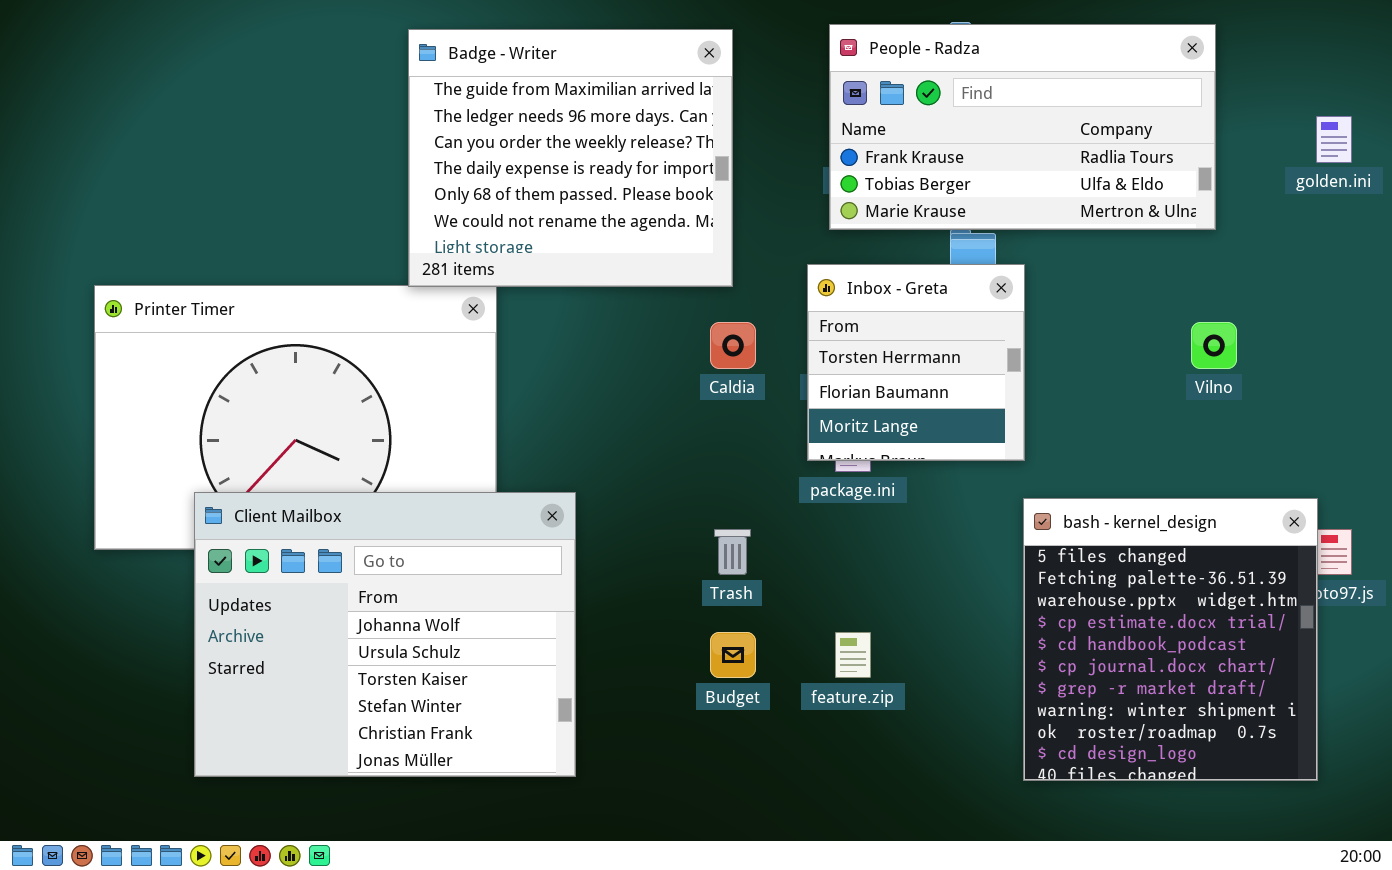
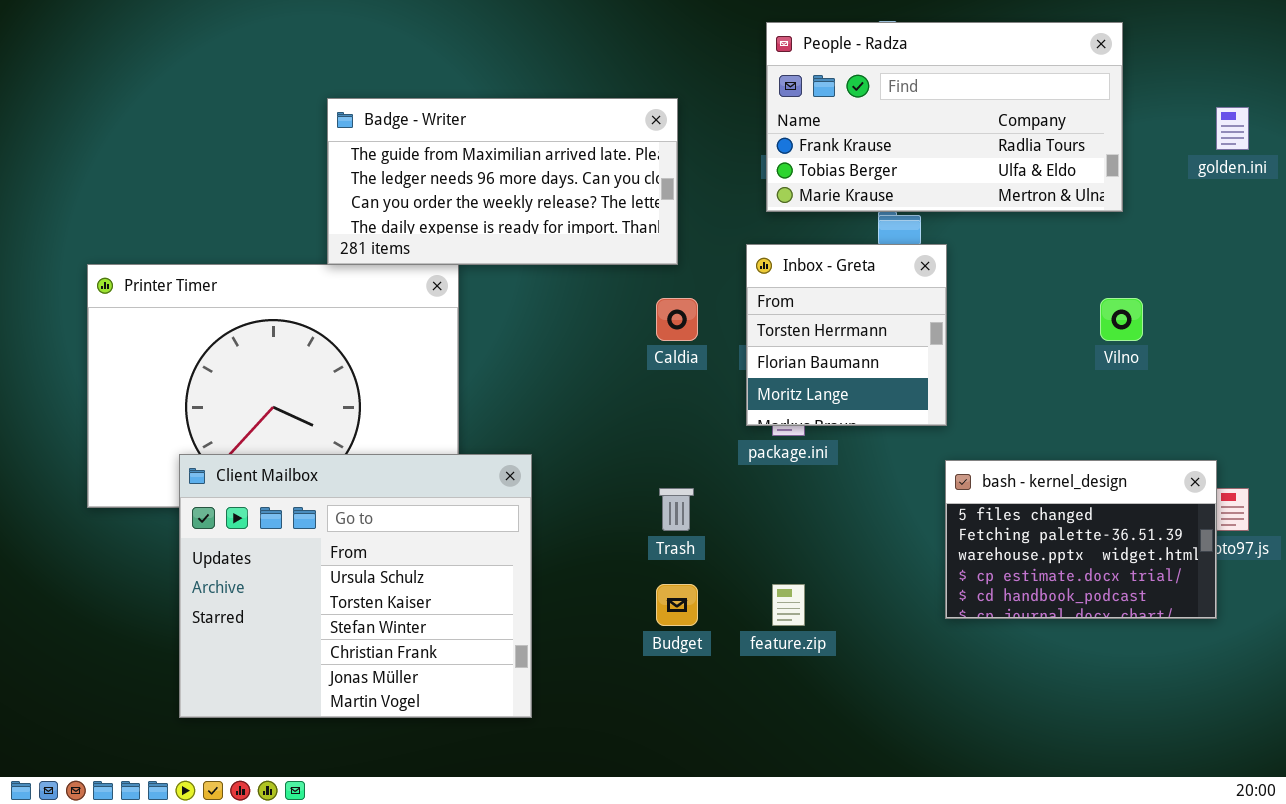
Badge - Writer: [408,29,733,287] -> [327,98,678,265], resized
Client Mailbox: [194,492,576,777] -> [179,454,532,718], scrolled down 1 row
bash - kernel_design: [1023,498,1318,781] -> [945,460,1217,619], resized

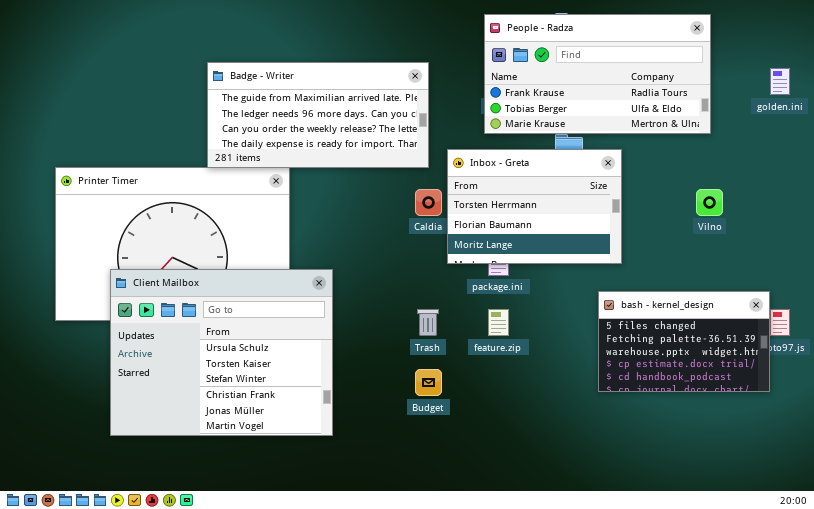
Inbox - Greta: [746,244,947,426] -> [447,149,622,264], moved, resized
Client Mailbox: [179,454,532,718] -> [110,269,333,436], moved
feature.zip: [772,584,805,626] -> [488,309,509,336], moved

